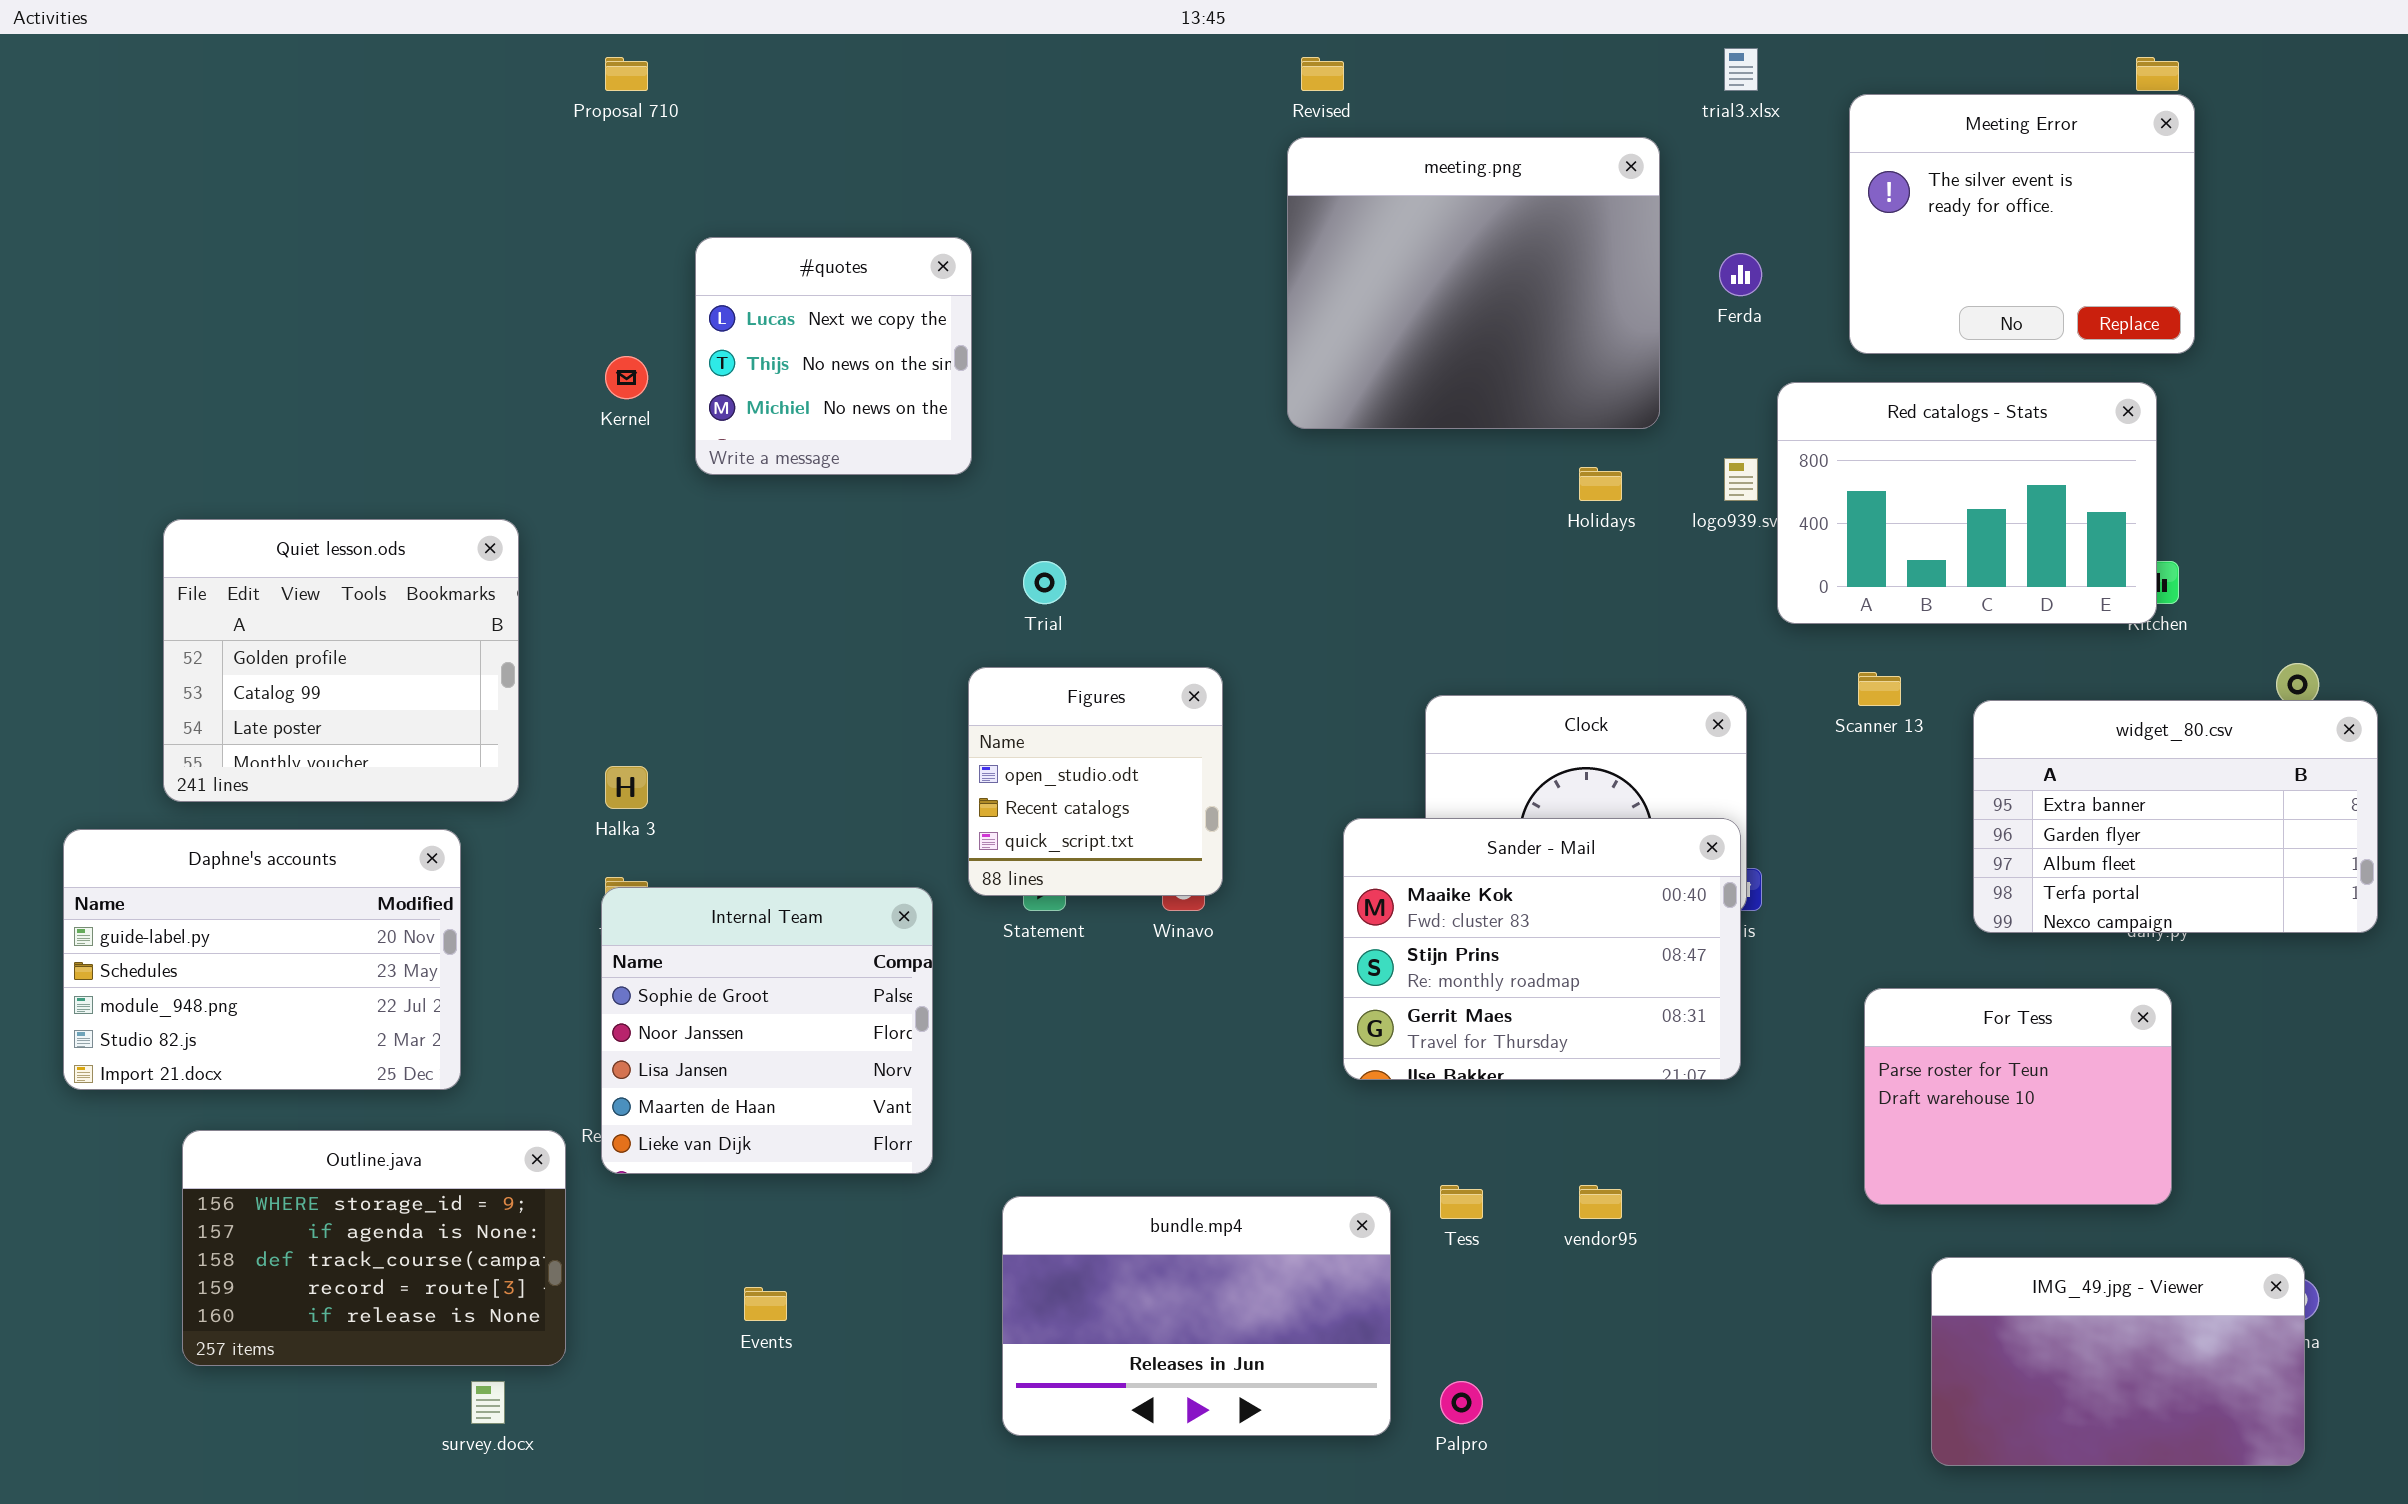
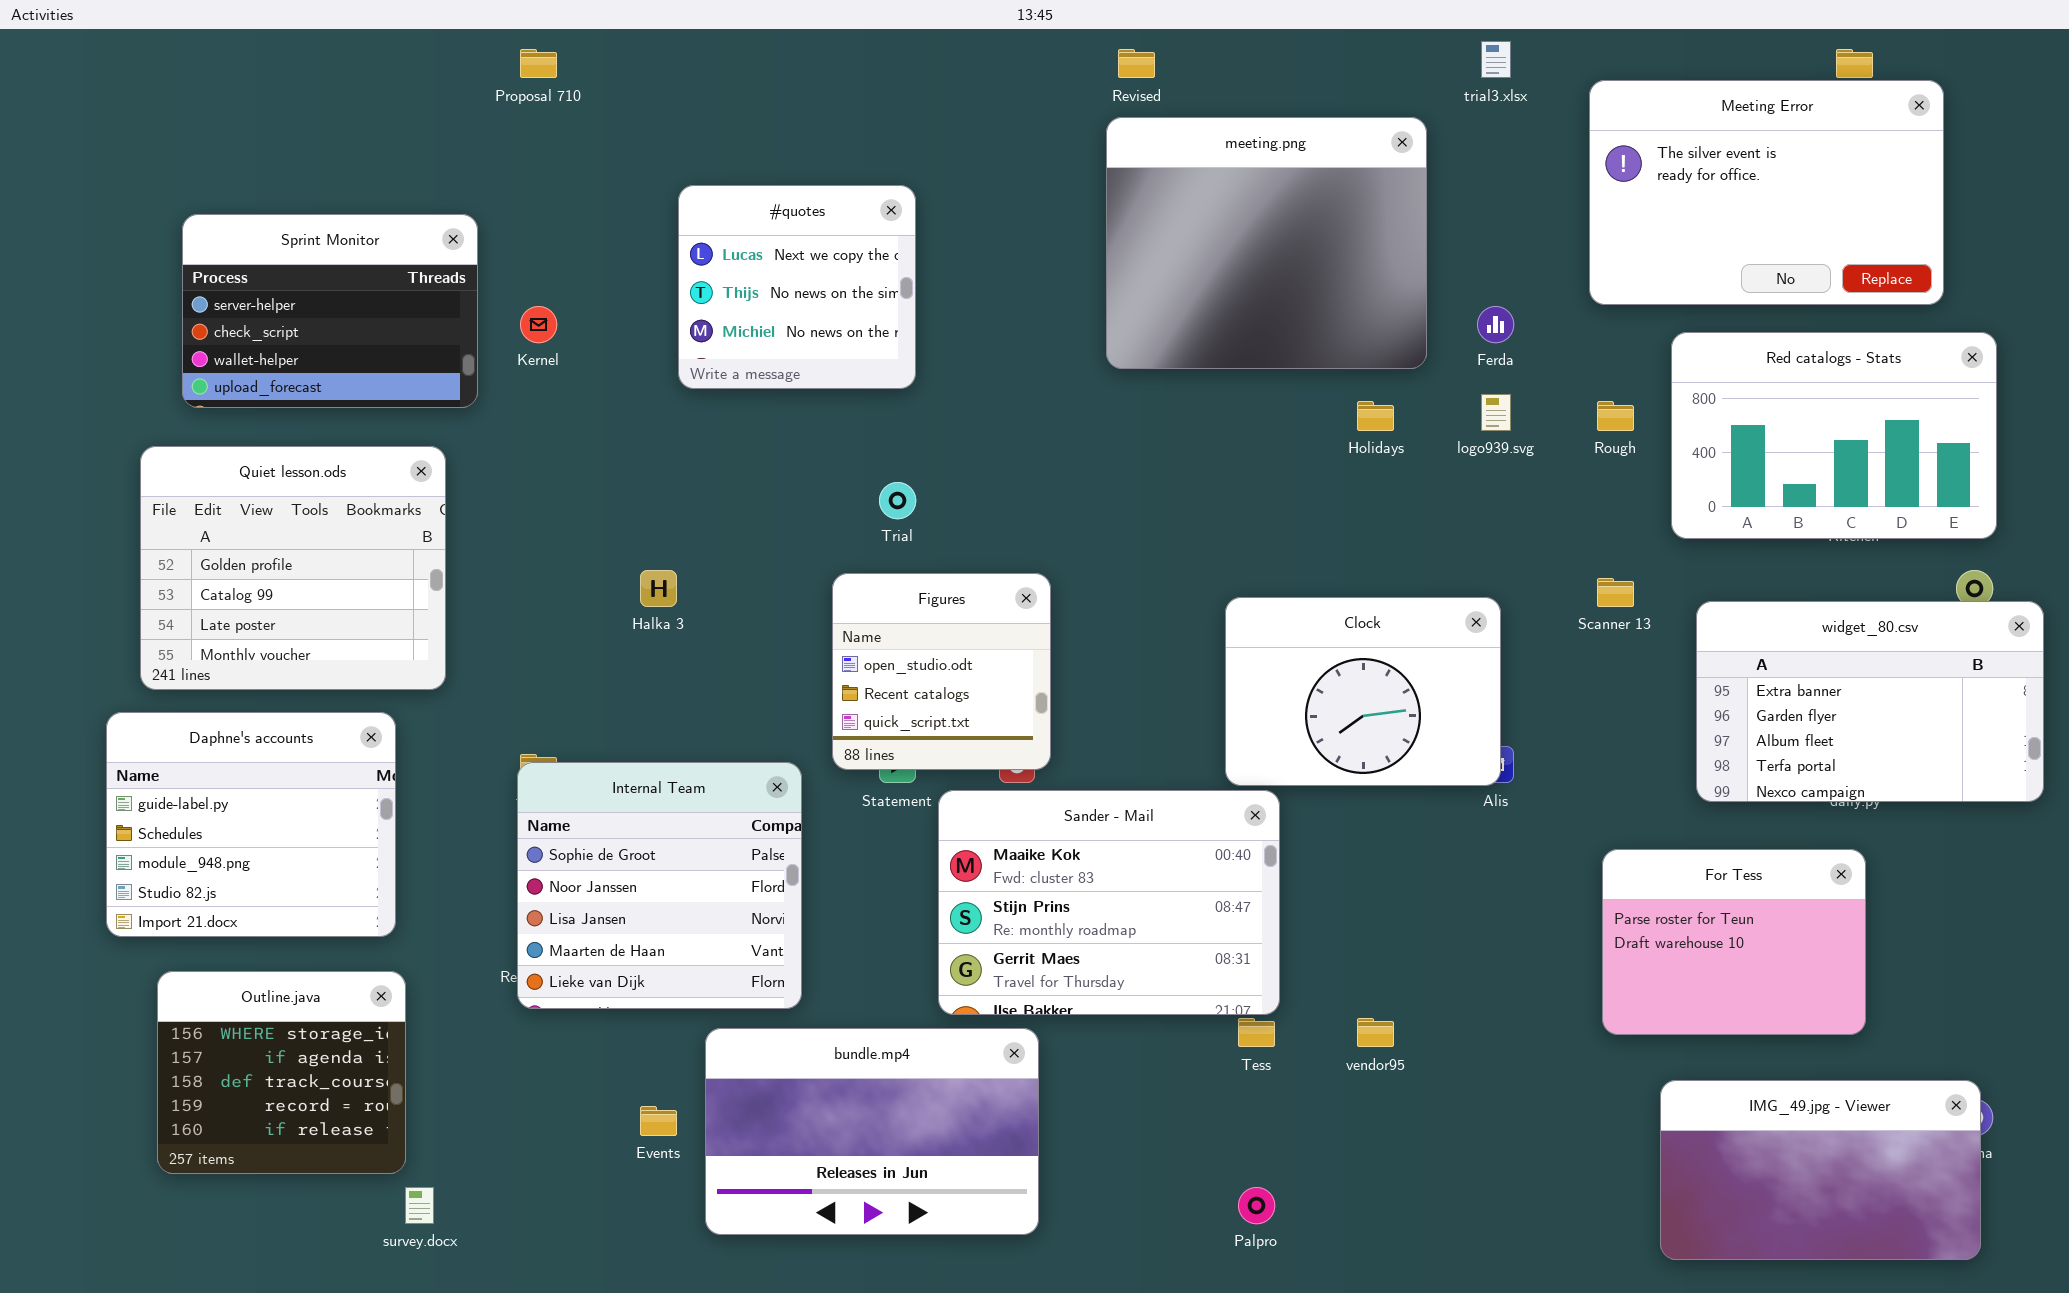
Meeting Error: [1849,94,2195,354] -> [1589,80,1944,305], resized
#quotes: [695,237,972,475] -> [678,185,916,389], moved
Sprint Monitor: none -> [182,214,478,408], opened
Ferda: [1719,253,1762,296] -> [1477,306,1514,343], moved
Red catalogs - Stats: [1777,382,2157,624] -> [1671,332,1997,539], moved
Halka 3: [605,766,648,809] -> [640,570,677,607], moved
Sander - Mail: [1343,818,1741,1080] -> [938,790,1280,1015], moved
Daphne's accounts: [63,829,461,1090] -> [106,712,396,937], resized
Outline.java: [182,1130,566,1366] -> [157,971,406,1174], resized
bundle.mp4: [1002,1196,1391,1436] -> [705,1028,1039,1235], moved

